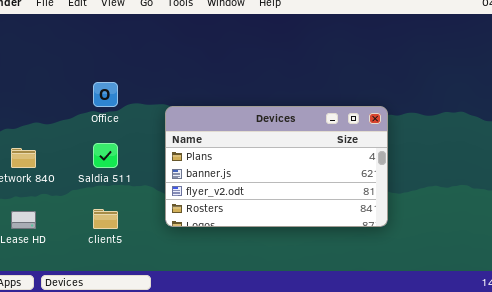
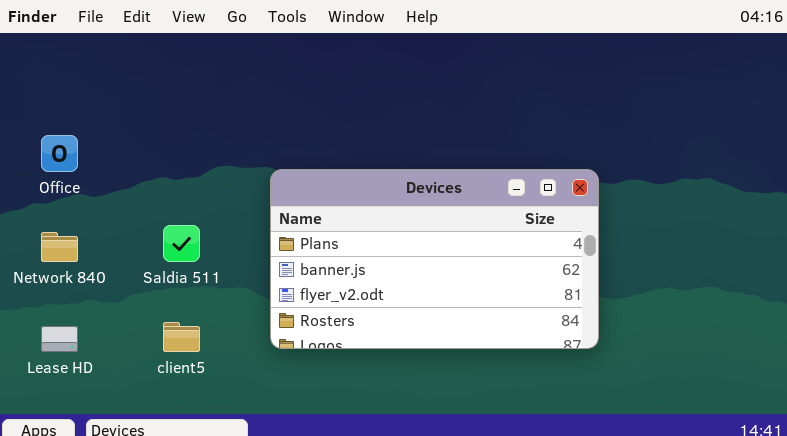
Office: [93,82,118,107] -> [41,135,78,172], moved

